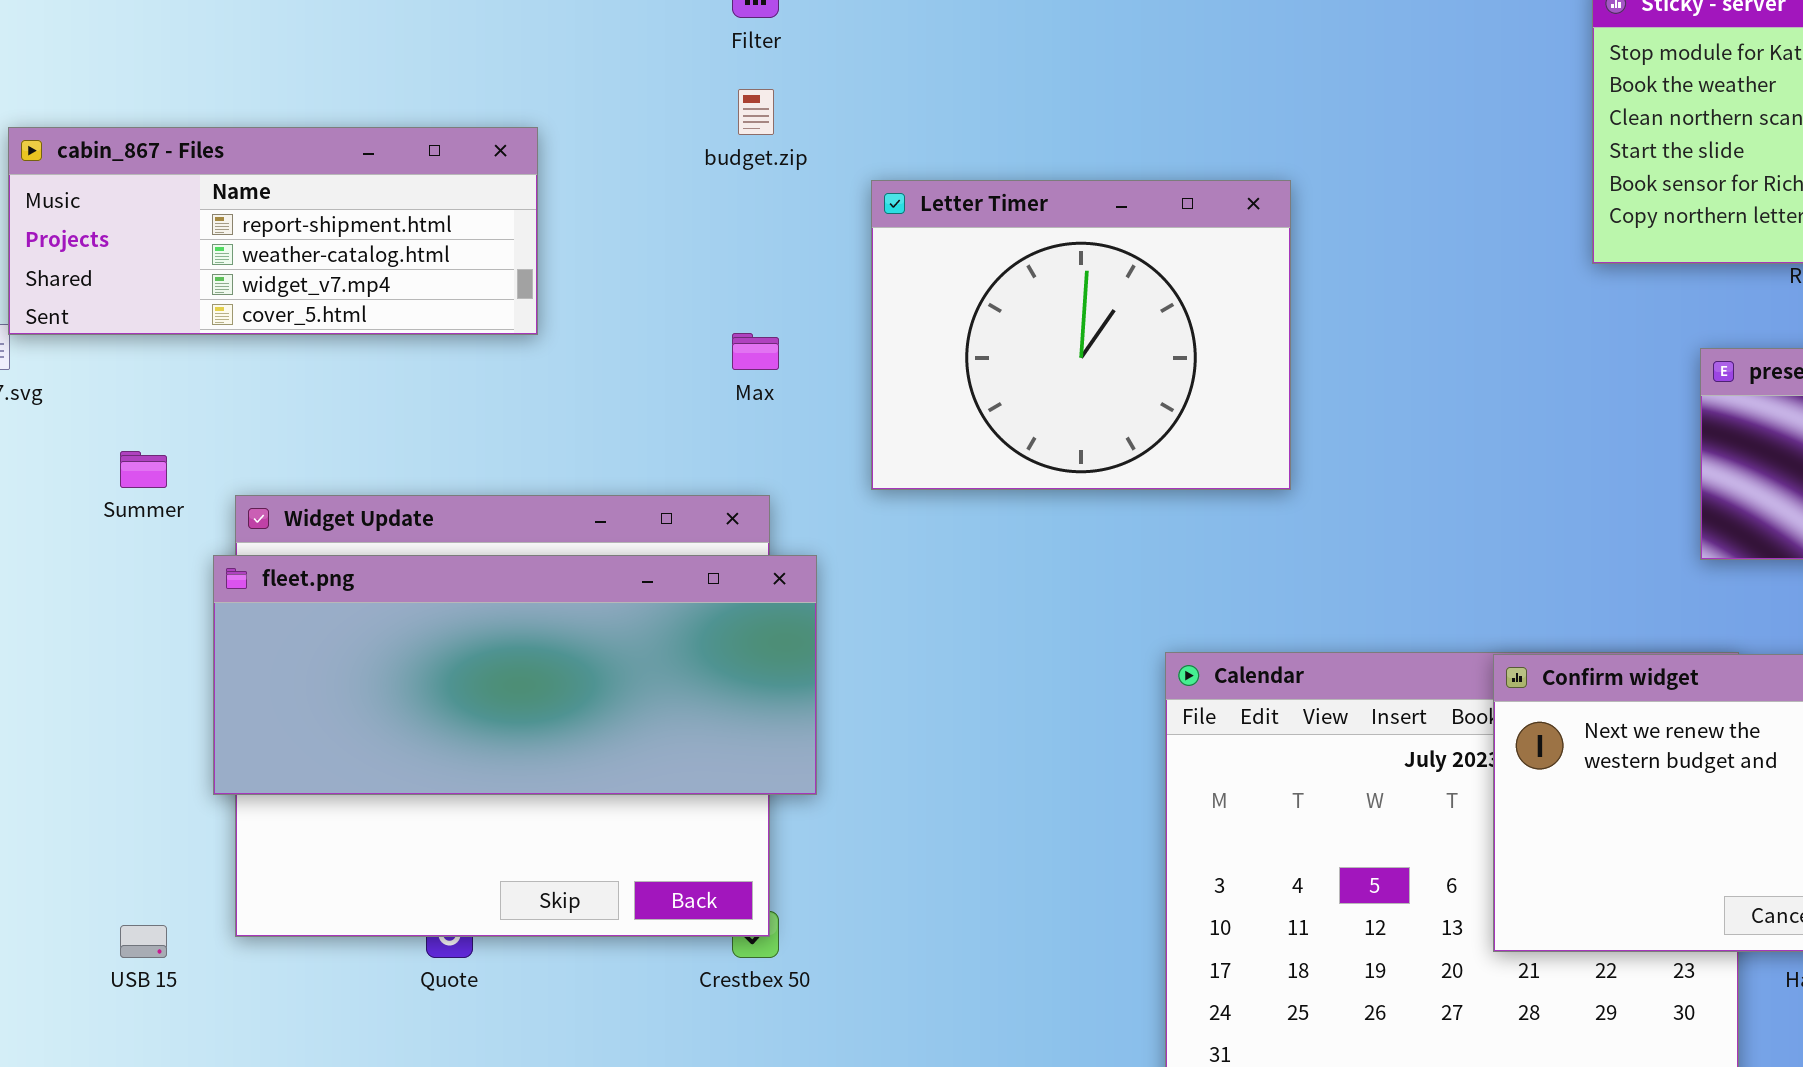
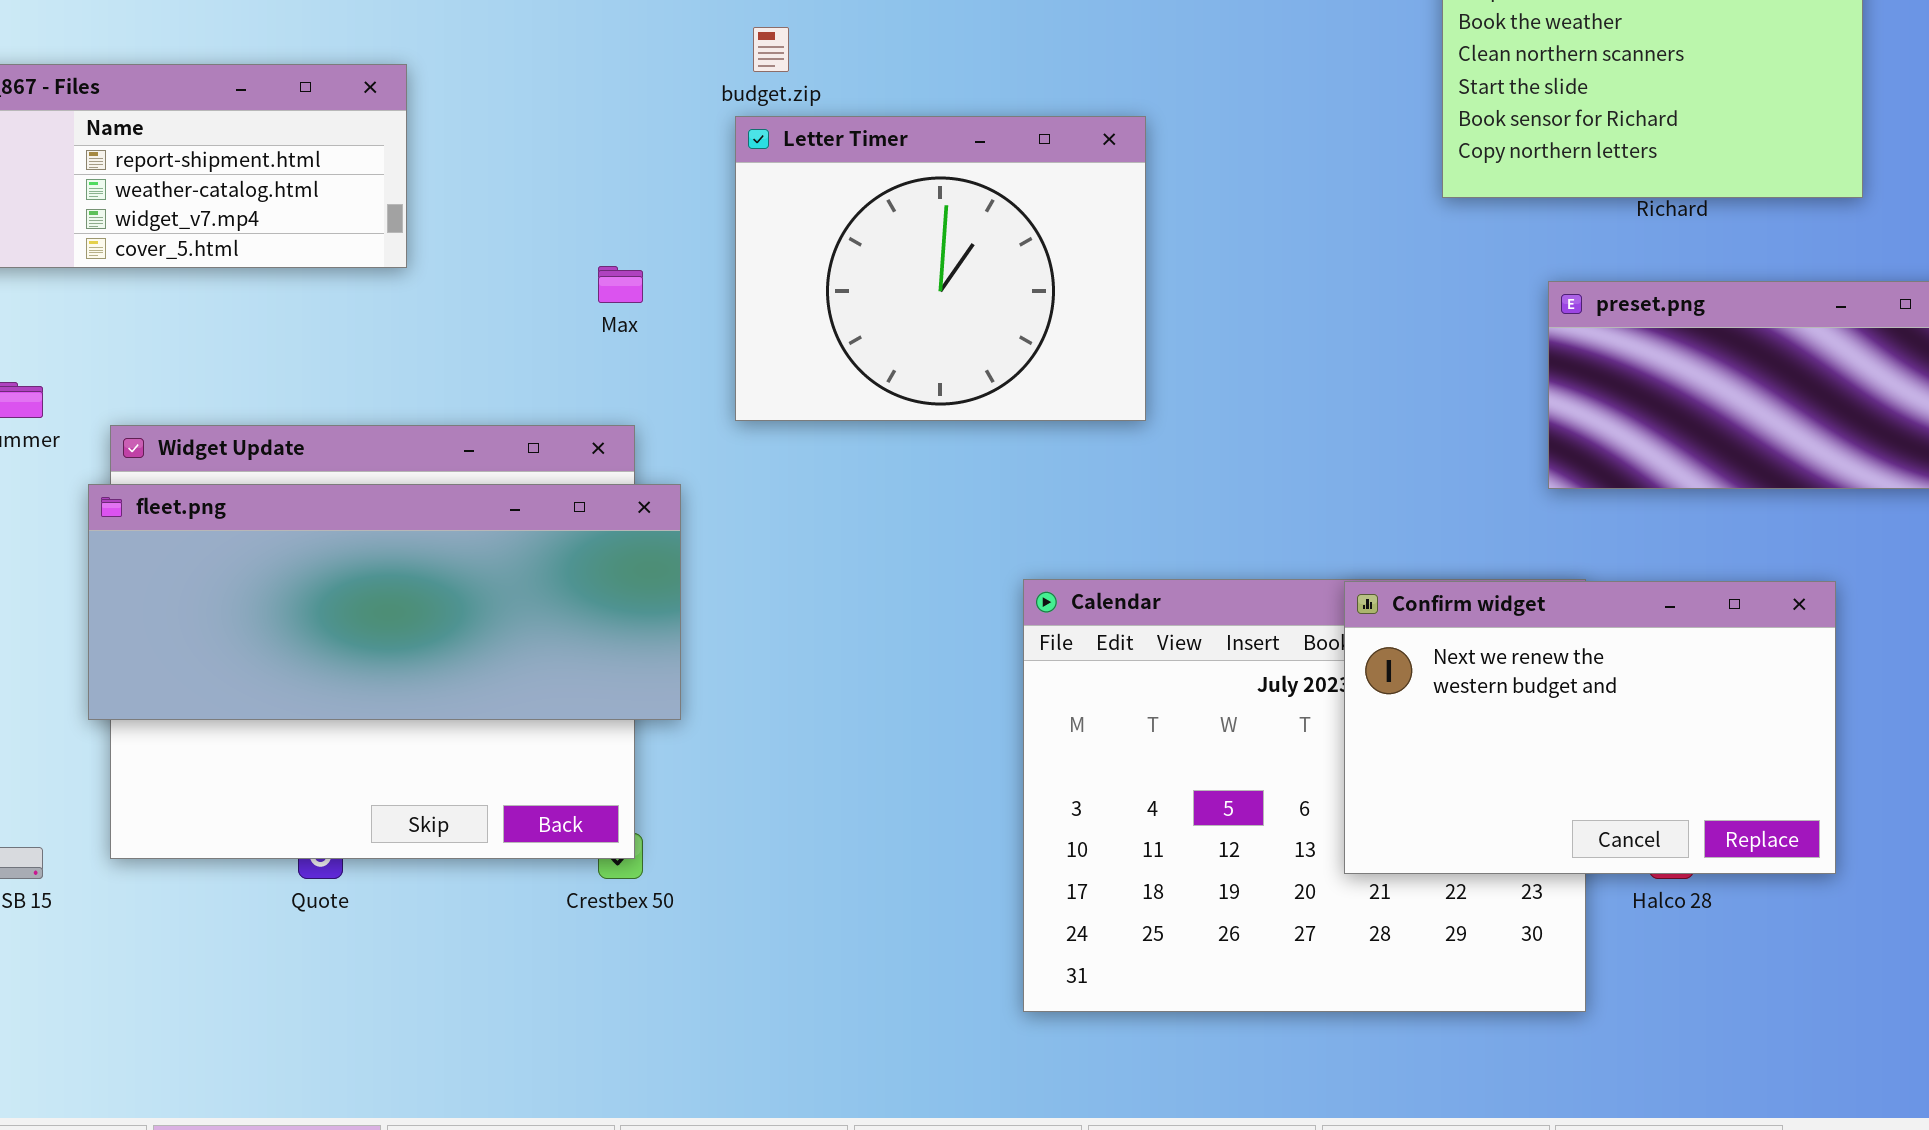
budget.zip: [738,89,774,135] -> [753,27,789,72], moved

